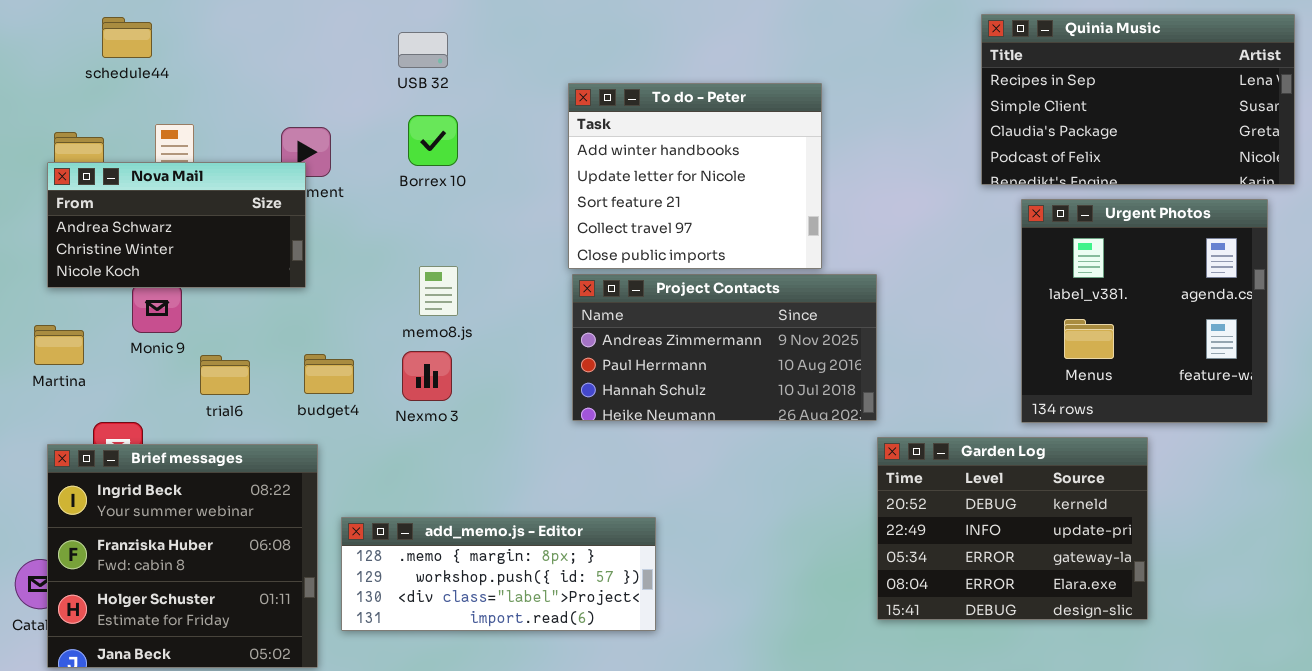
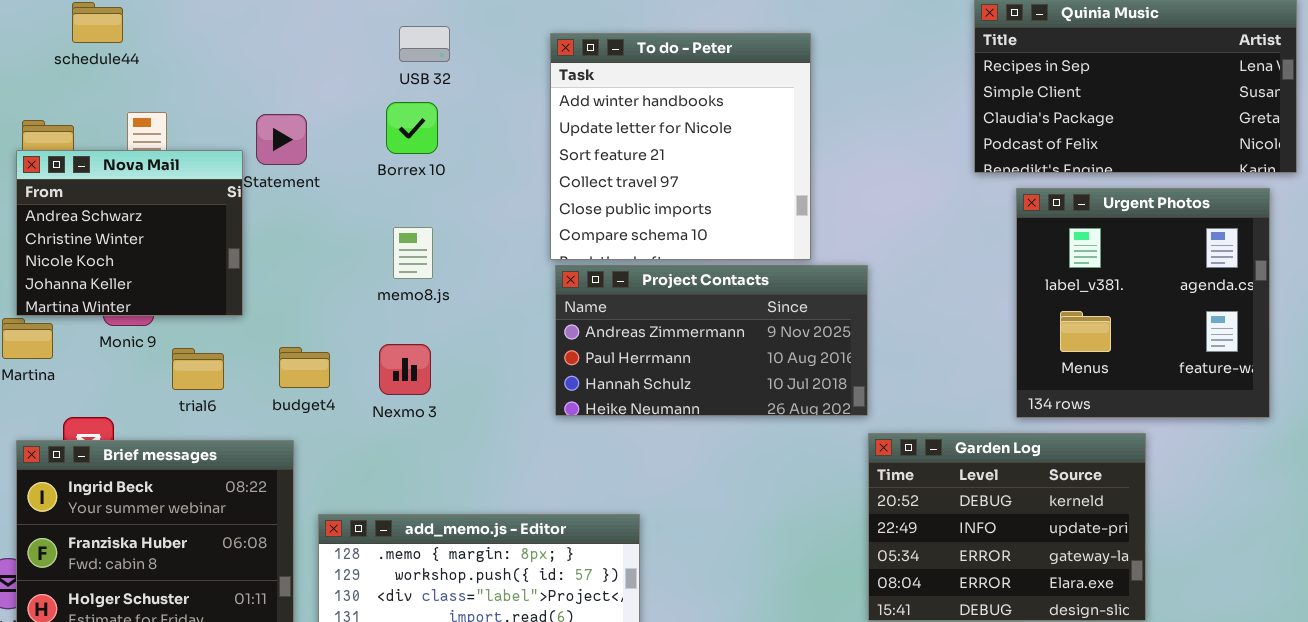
USB 32: [398,32,448,68] -> [399,26,450,62], moved
To do - Peter: [568,83,822,269] -> [550,33,811,260], resized
Nova Mail: [47,162,306,288] -> [16,150,243,316], resized
memo8.js: [419,266,458,316] -> [393,227,433,279], moved

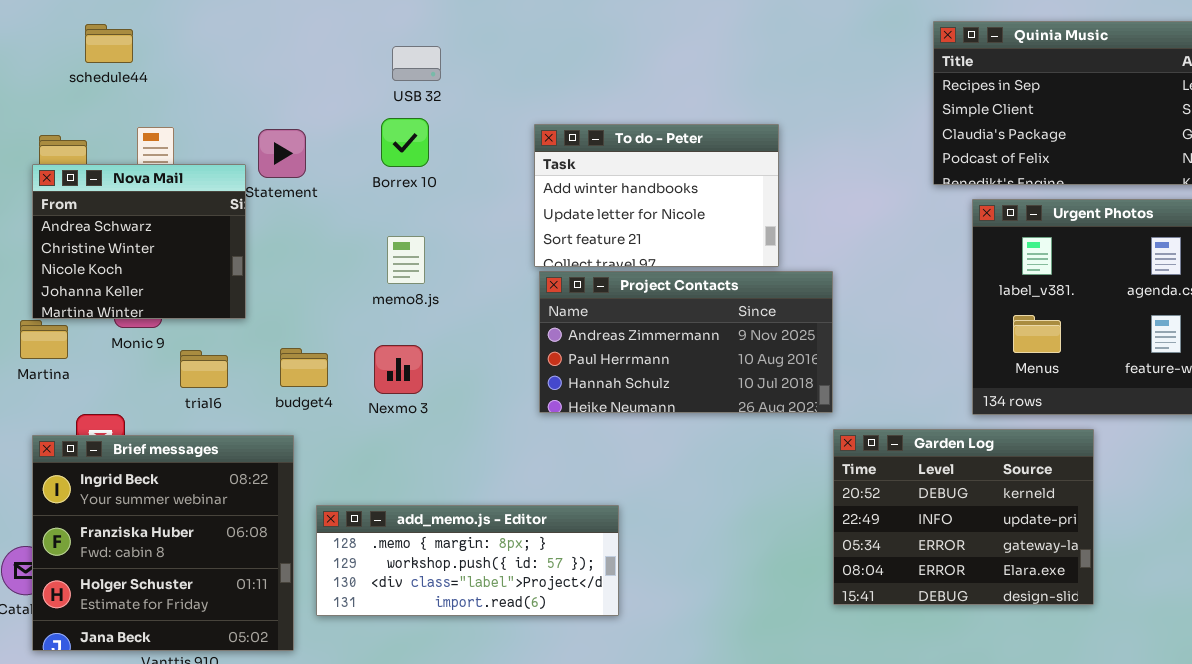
To do - Peter: [550,33,811,260] -> [534,124,779,267], resized

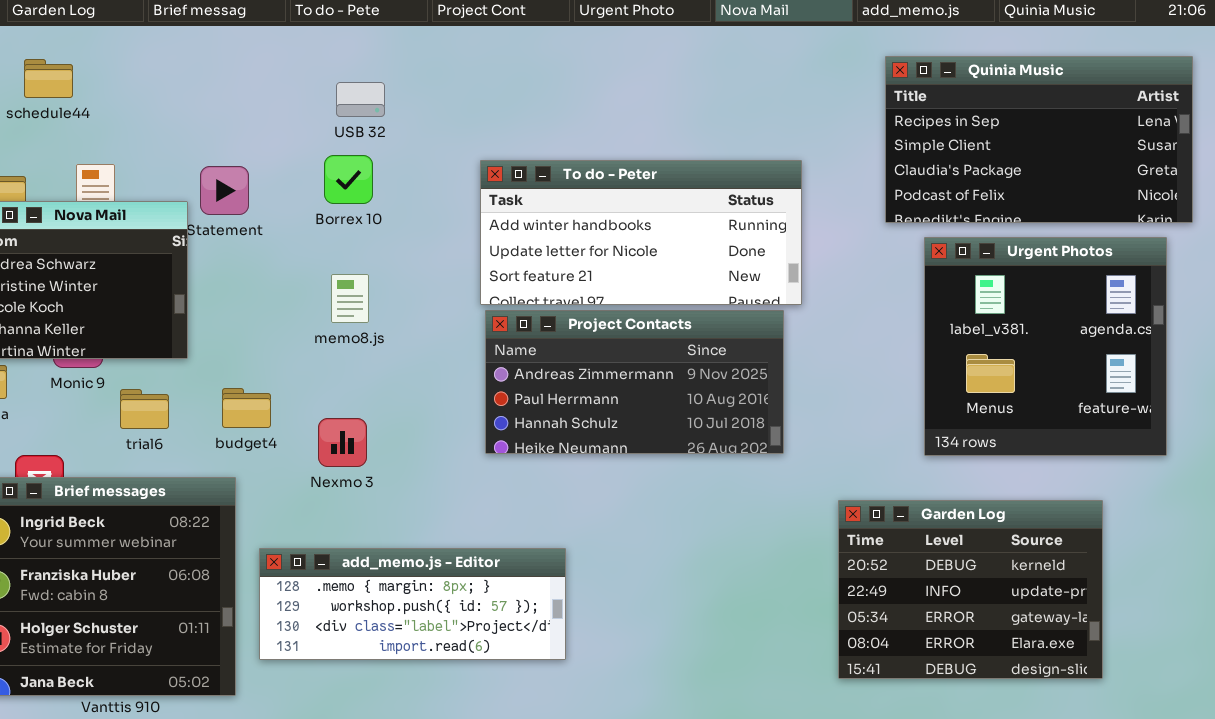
To do - Peter: [534,124,779,267] -> [480,160,802,305], resized
Nexmo 3: [374,345,423,394] -> [318,418,367,467], moved
Garden Log: [833,429,1094,605] -> [838,500,1103,679], moved

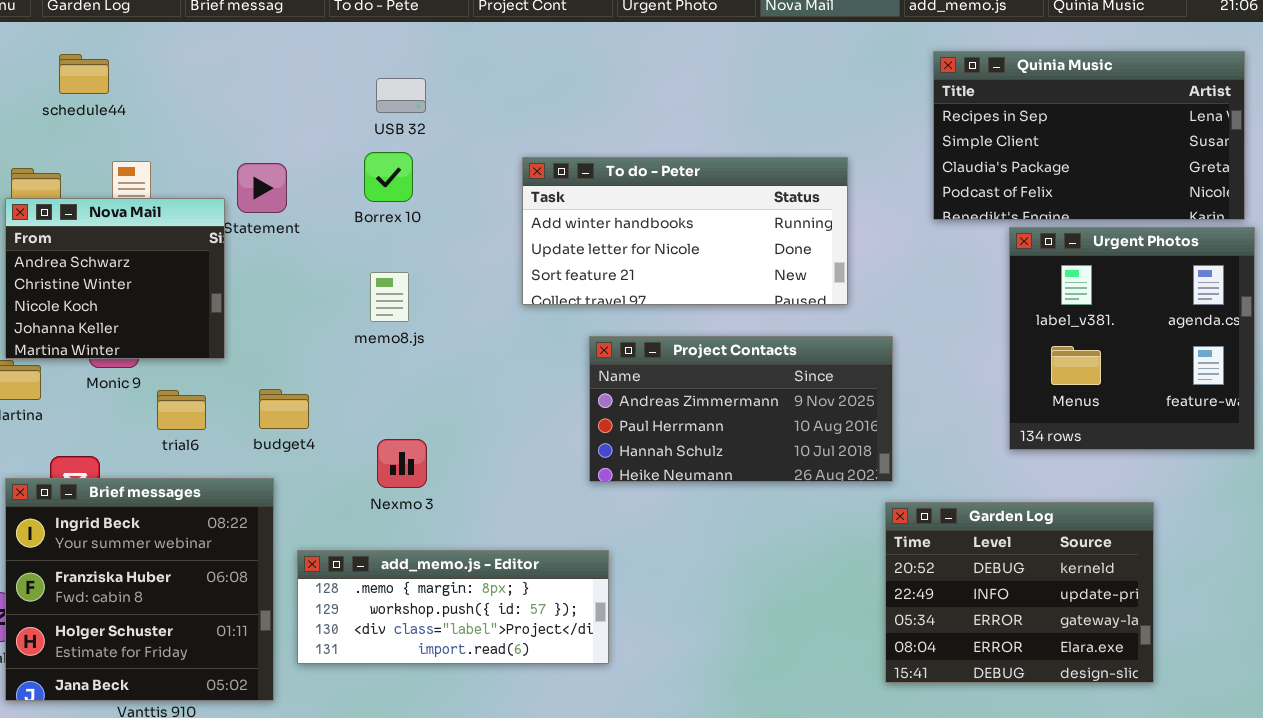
Urgent Photos: [924,237,1167,456] -> [1009,227,1255,450], moved
Project Contacts: [485,310,784,454] -> [589,336,893,482], moved
Nexmo 3: [318,418,367,467] -> [377,439,427,488], moved

